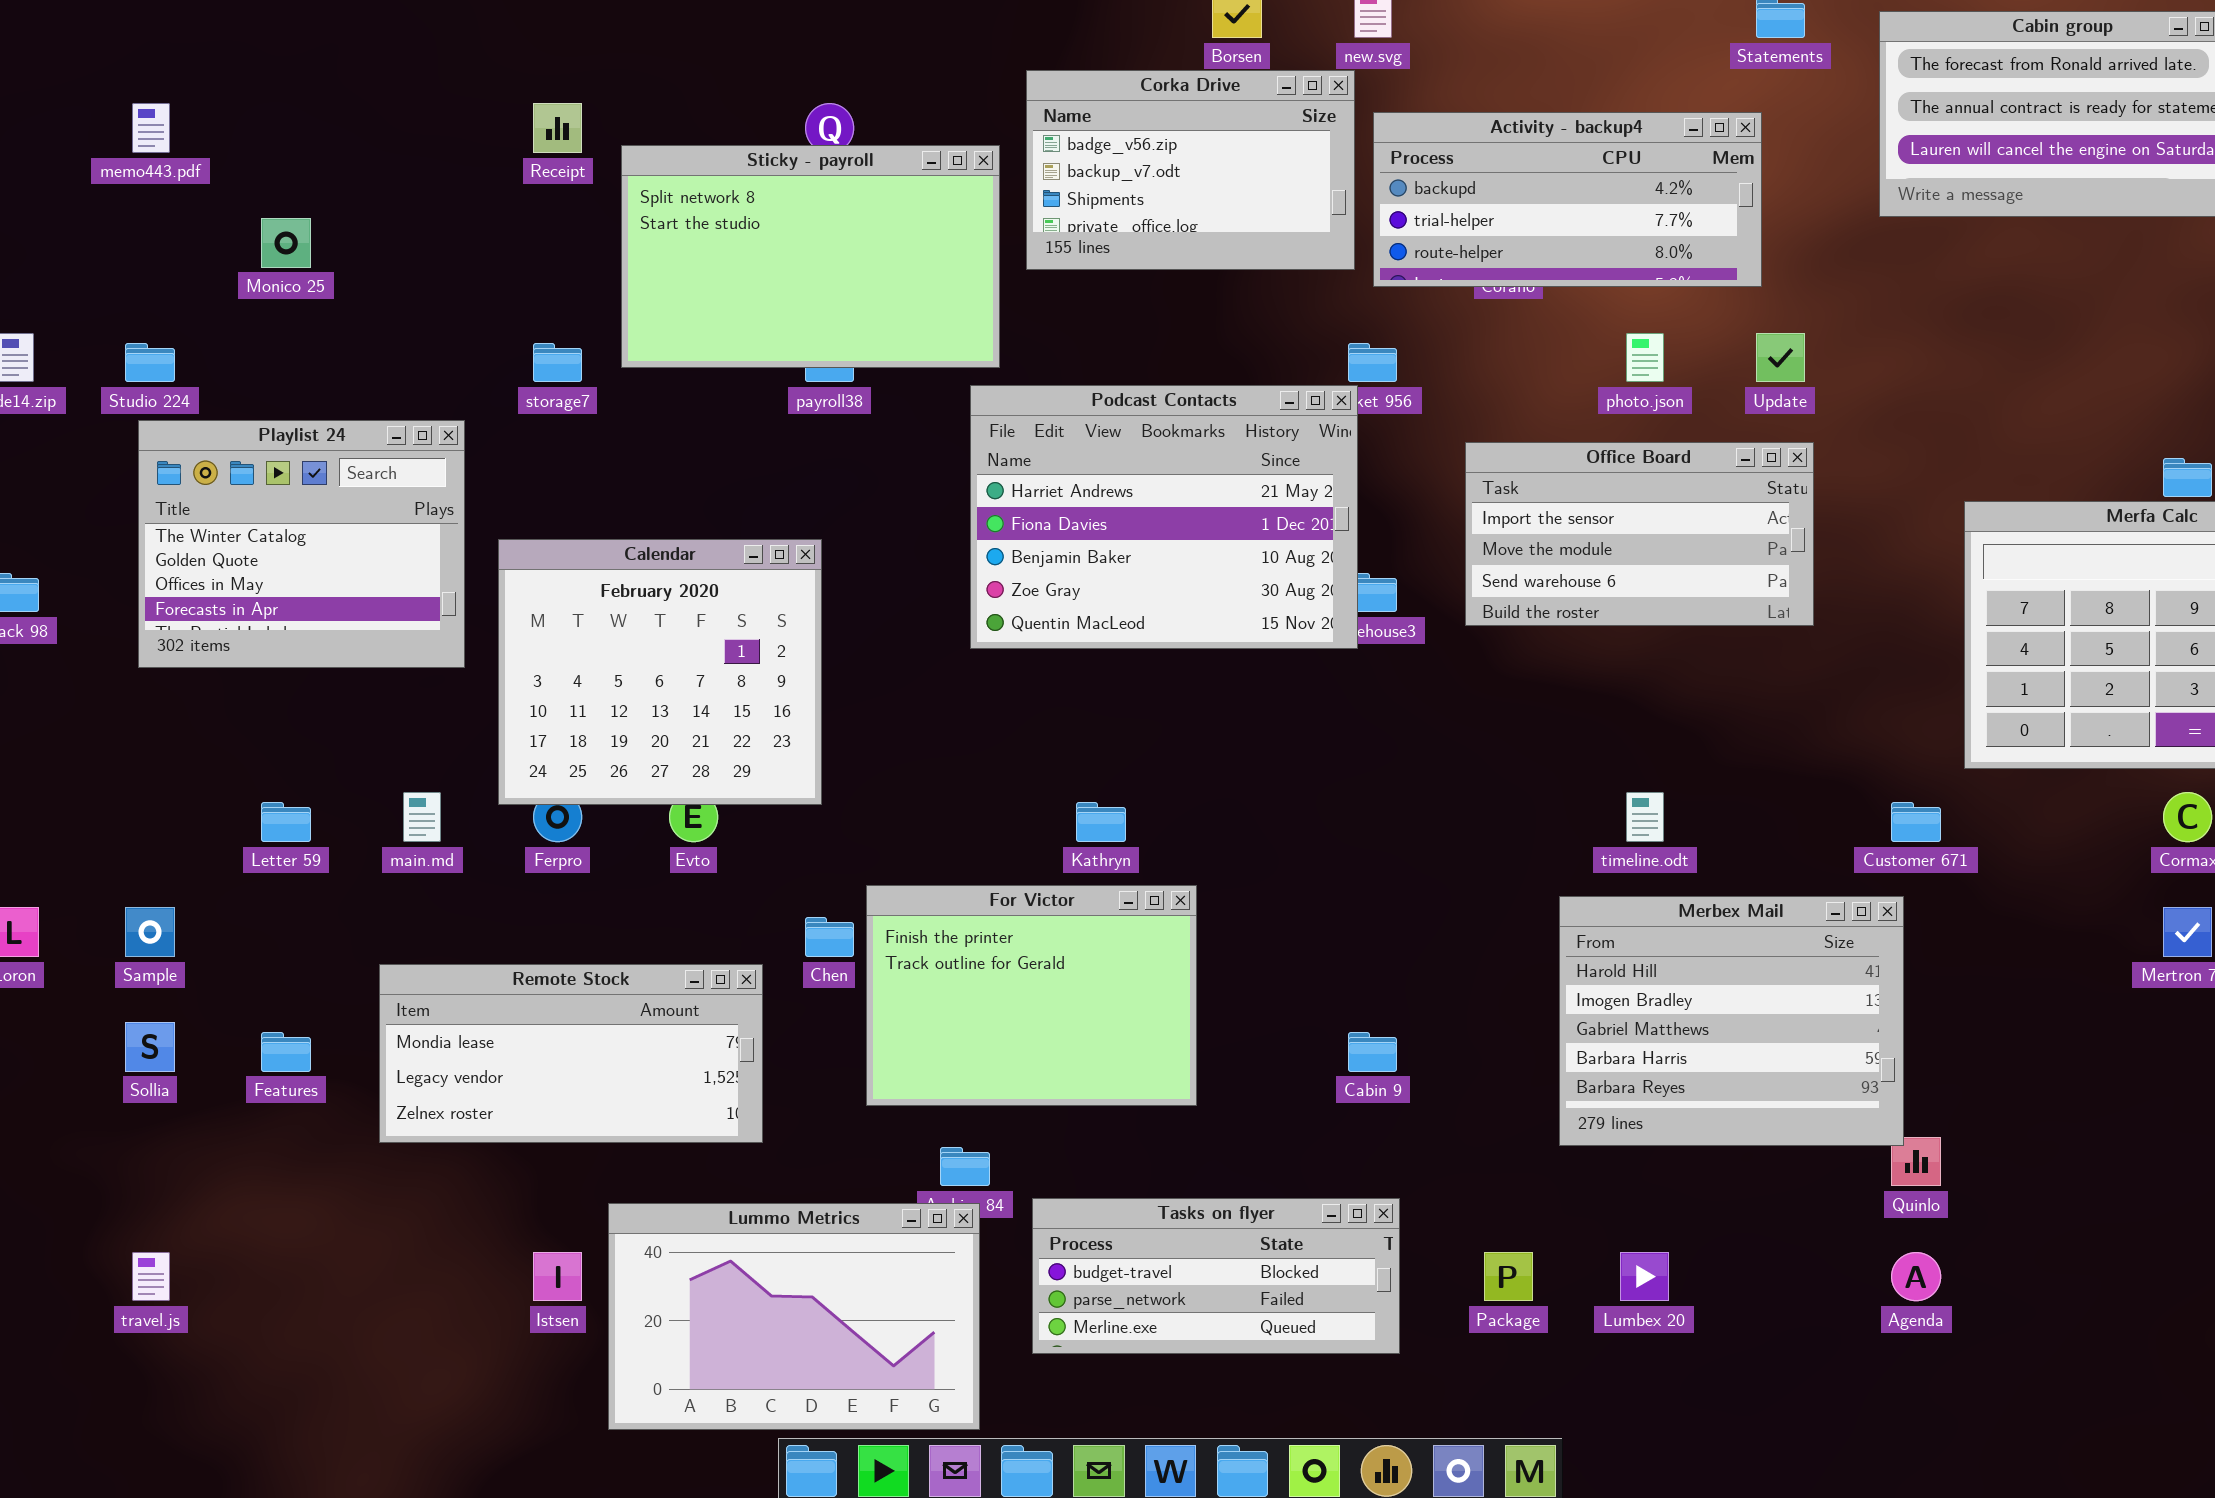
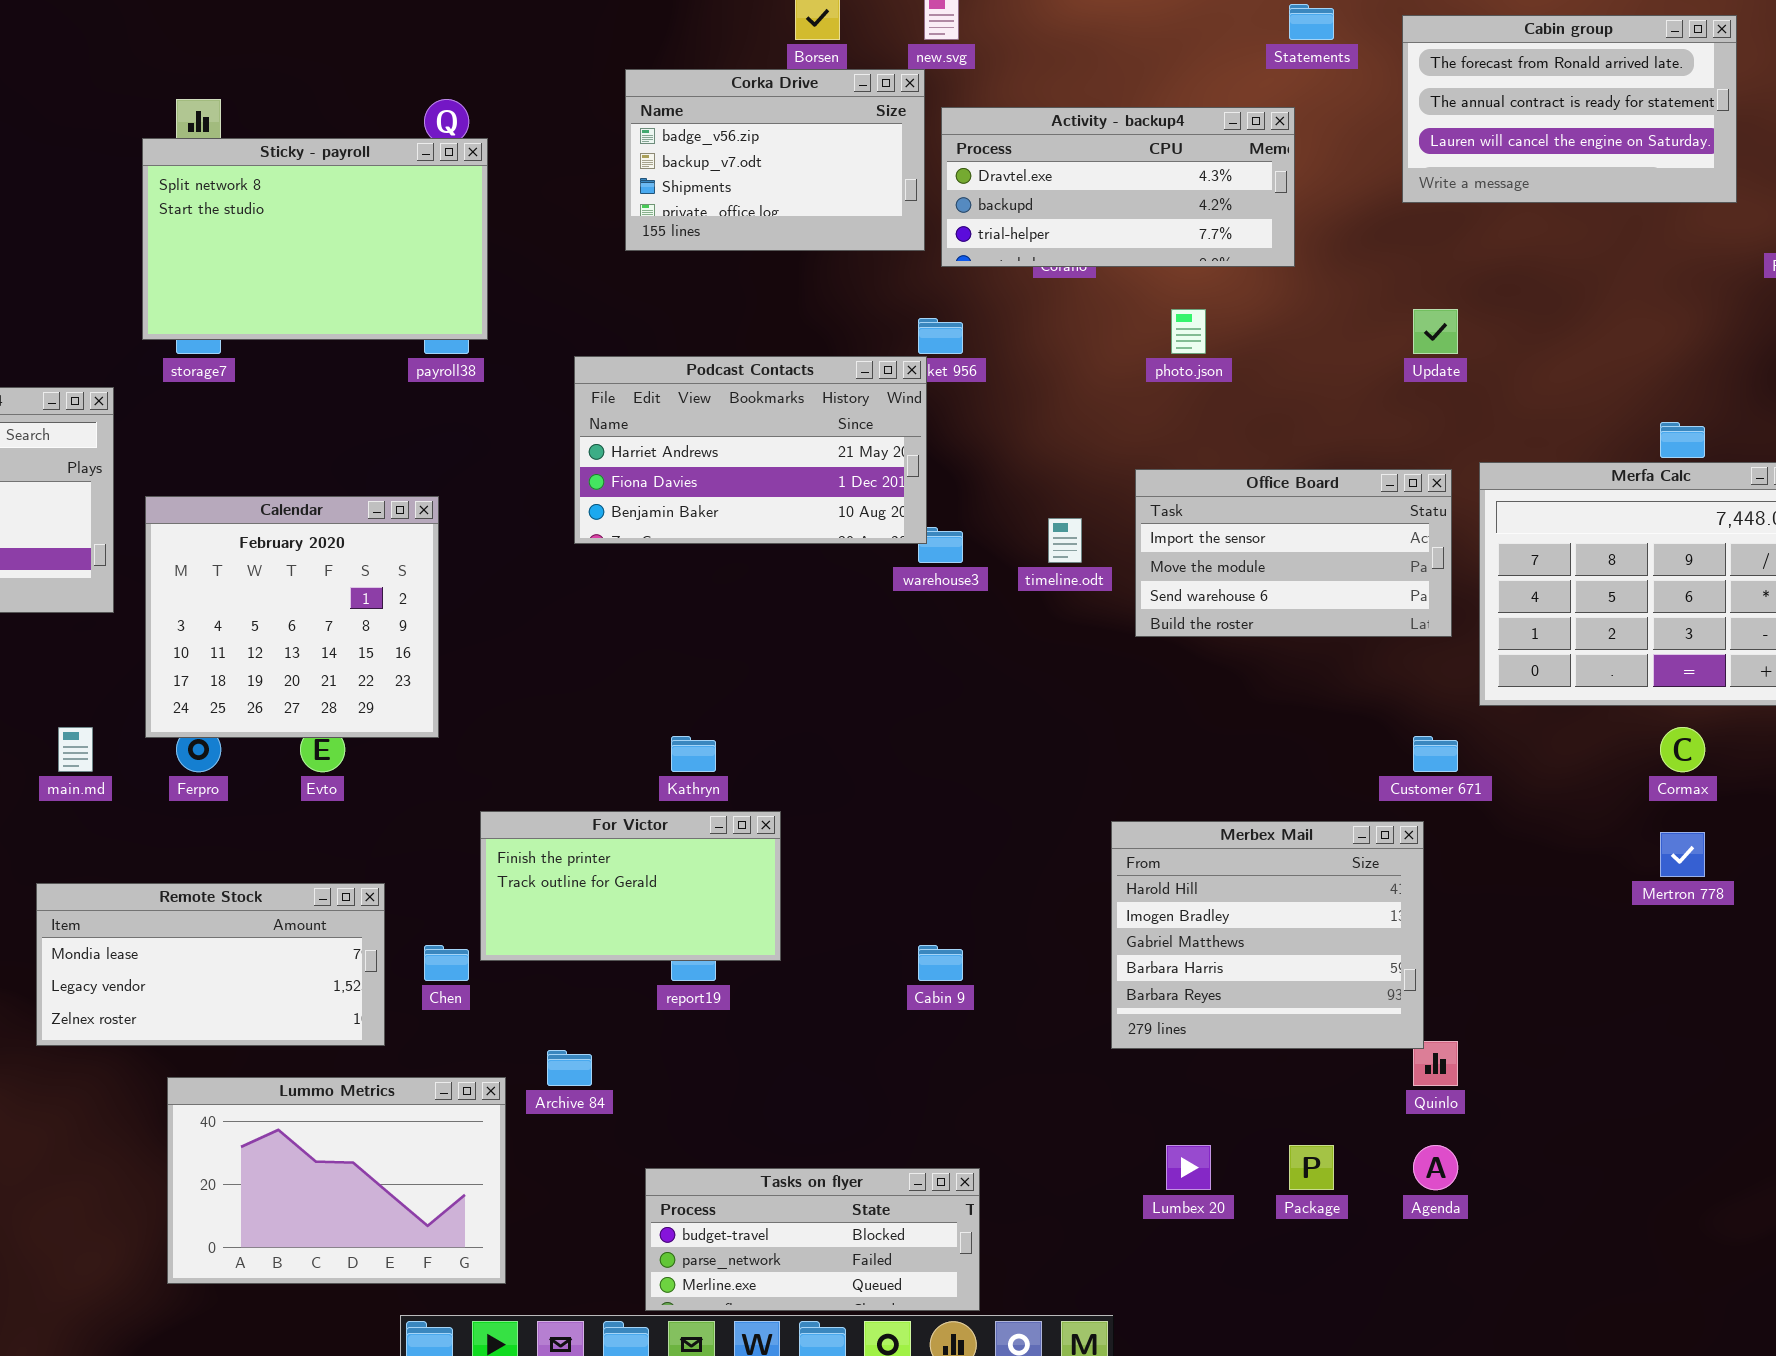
Activity - backup4: [1373,112,1762,287] -> [941,107,1295,267], scrolled up 1 row
Sticky - payroll: [621,145,1000,368] -> [142,138,488,340], moved
Update: [1756,333,1805,382] -> [1413,309,1458,354], moved
Podcast Contacts: [970,385,1358,649] -> [574,356,927,544], resized
Office Board: [1465,442,1814,626] -> [1135,469,1452,637], moved
timeline.odt: [1626,792,1664,842] -> [1048,518,1082,563], moved
For Victor: [866,885,1197,1106] -> [480,811,781,961], resized
Chen: [805,917,854,957] -> [424,945,469,981], moved
Tasks on flyer: [1032,1198,1400,1354] -> [645,1168,980,1311], moved
Lummo Metrics: [608,1203,980,1430] -> [167,1077,506,1284], moved
Package: [1484,1252,1533,1301] -> [1289,1145,1334,1190], moved

